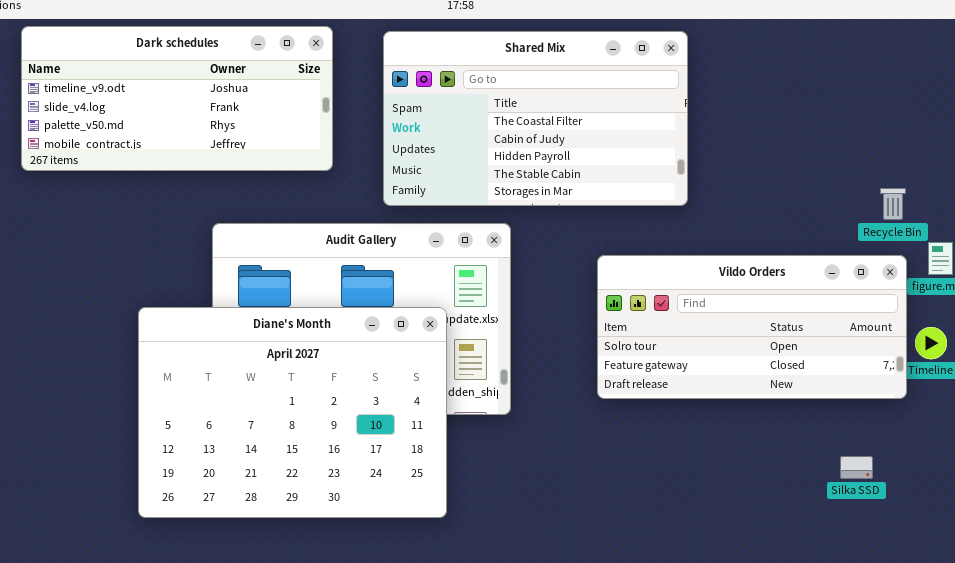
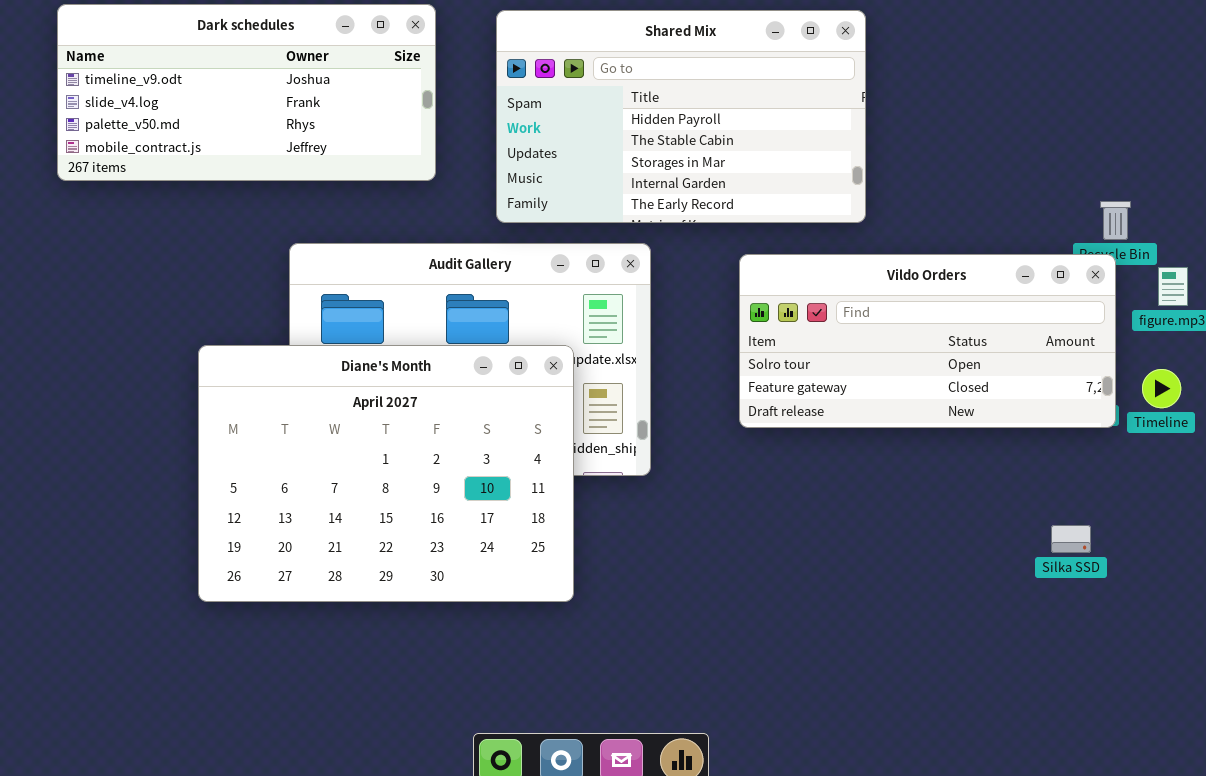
Shared Mix: [383,31,688,206] -> [496,10,866,223], scrolled down 2 rows
Vildo Orders: [597,255,907,399] -> [739,254,1116,428], moved

